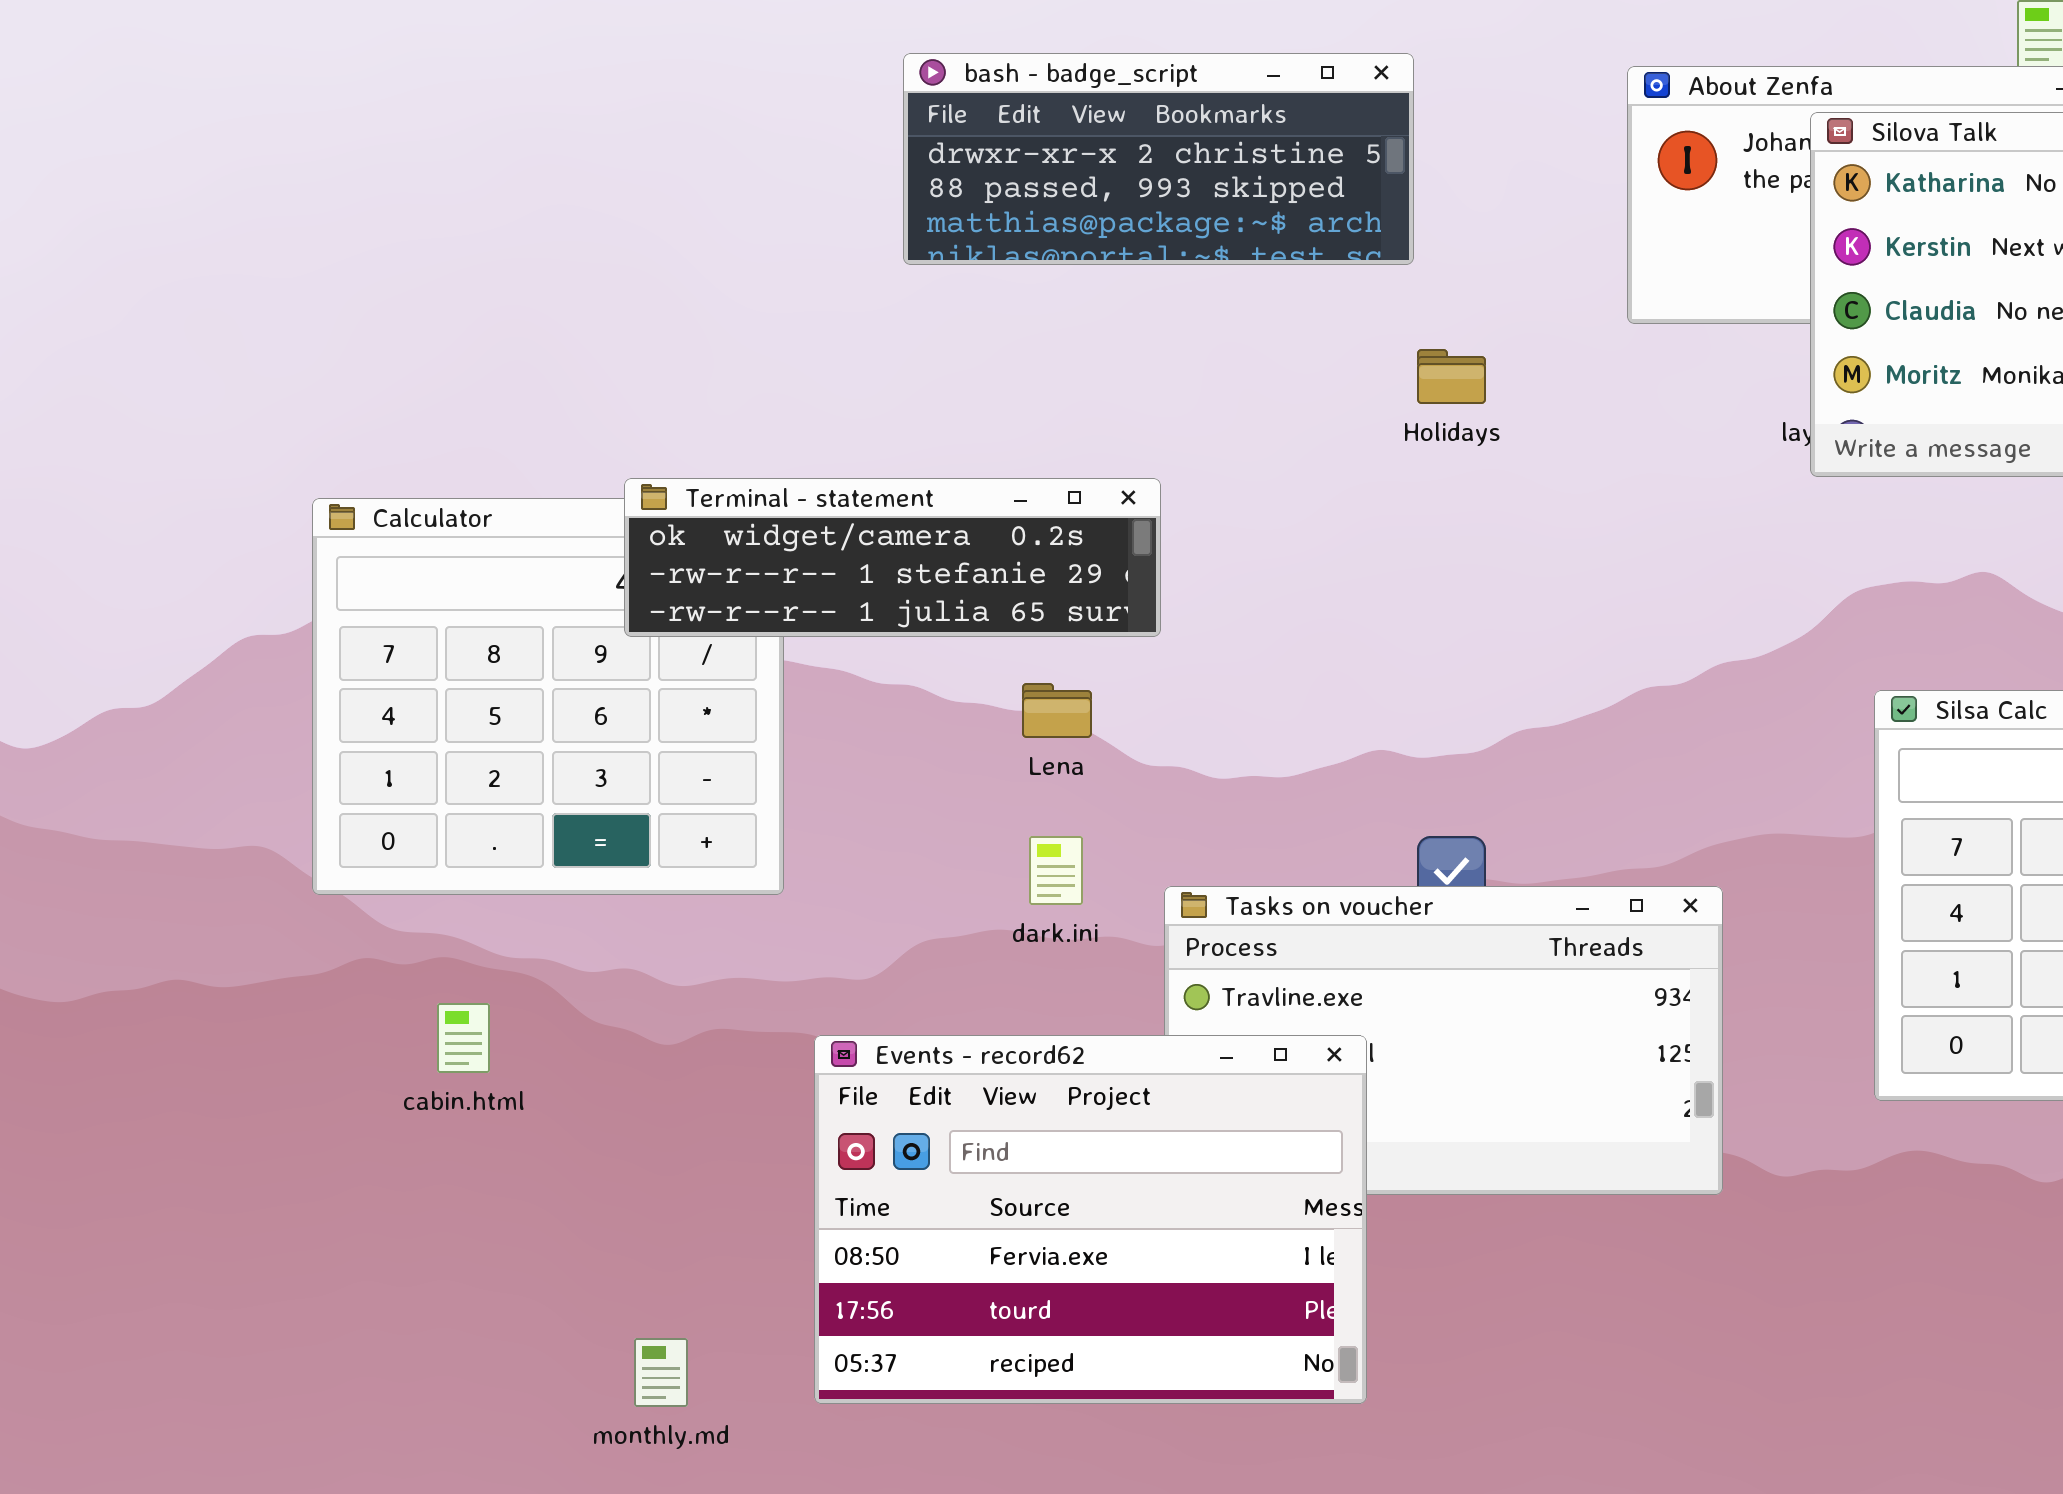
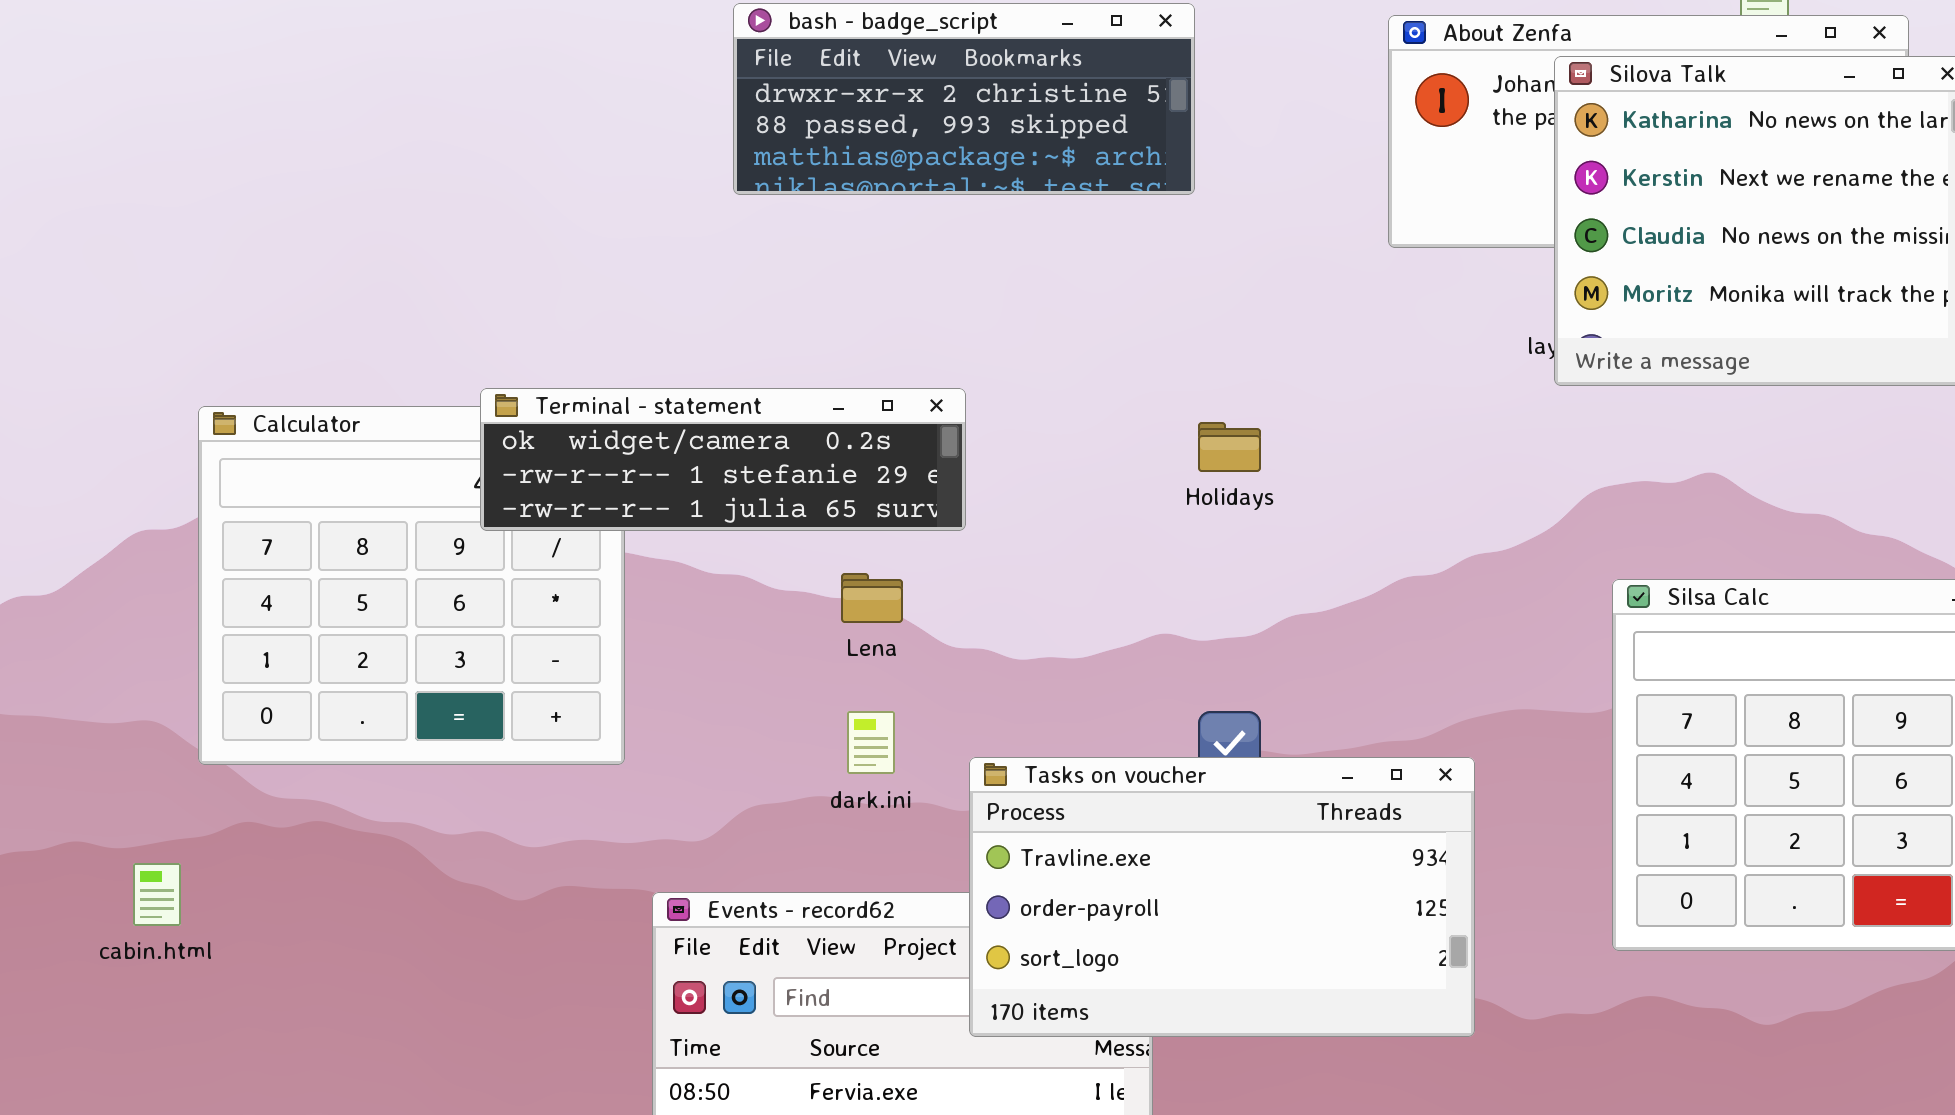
Holidays: [1417,349,1486,404] -> [1198,422,1261,472], moved
Tasks on voucher: [1164,886,1723,1195] -> [969,757,1475,1037], raised
cabin.html: [437,1003,490,1073] -> [133,863,181,926], moved

